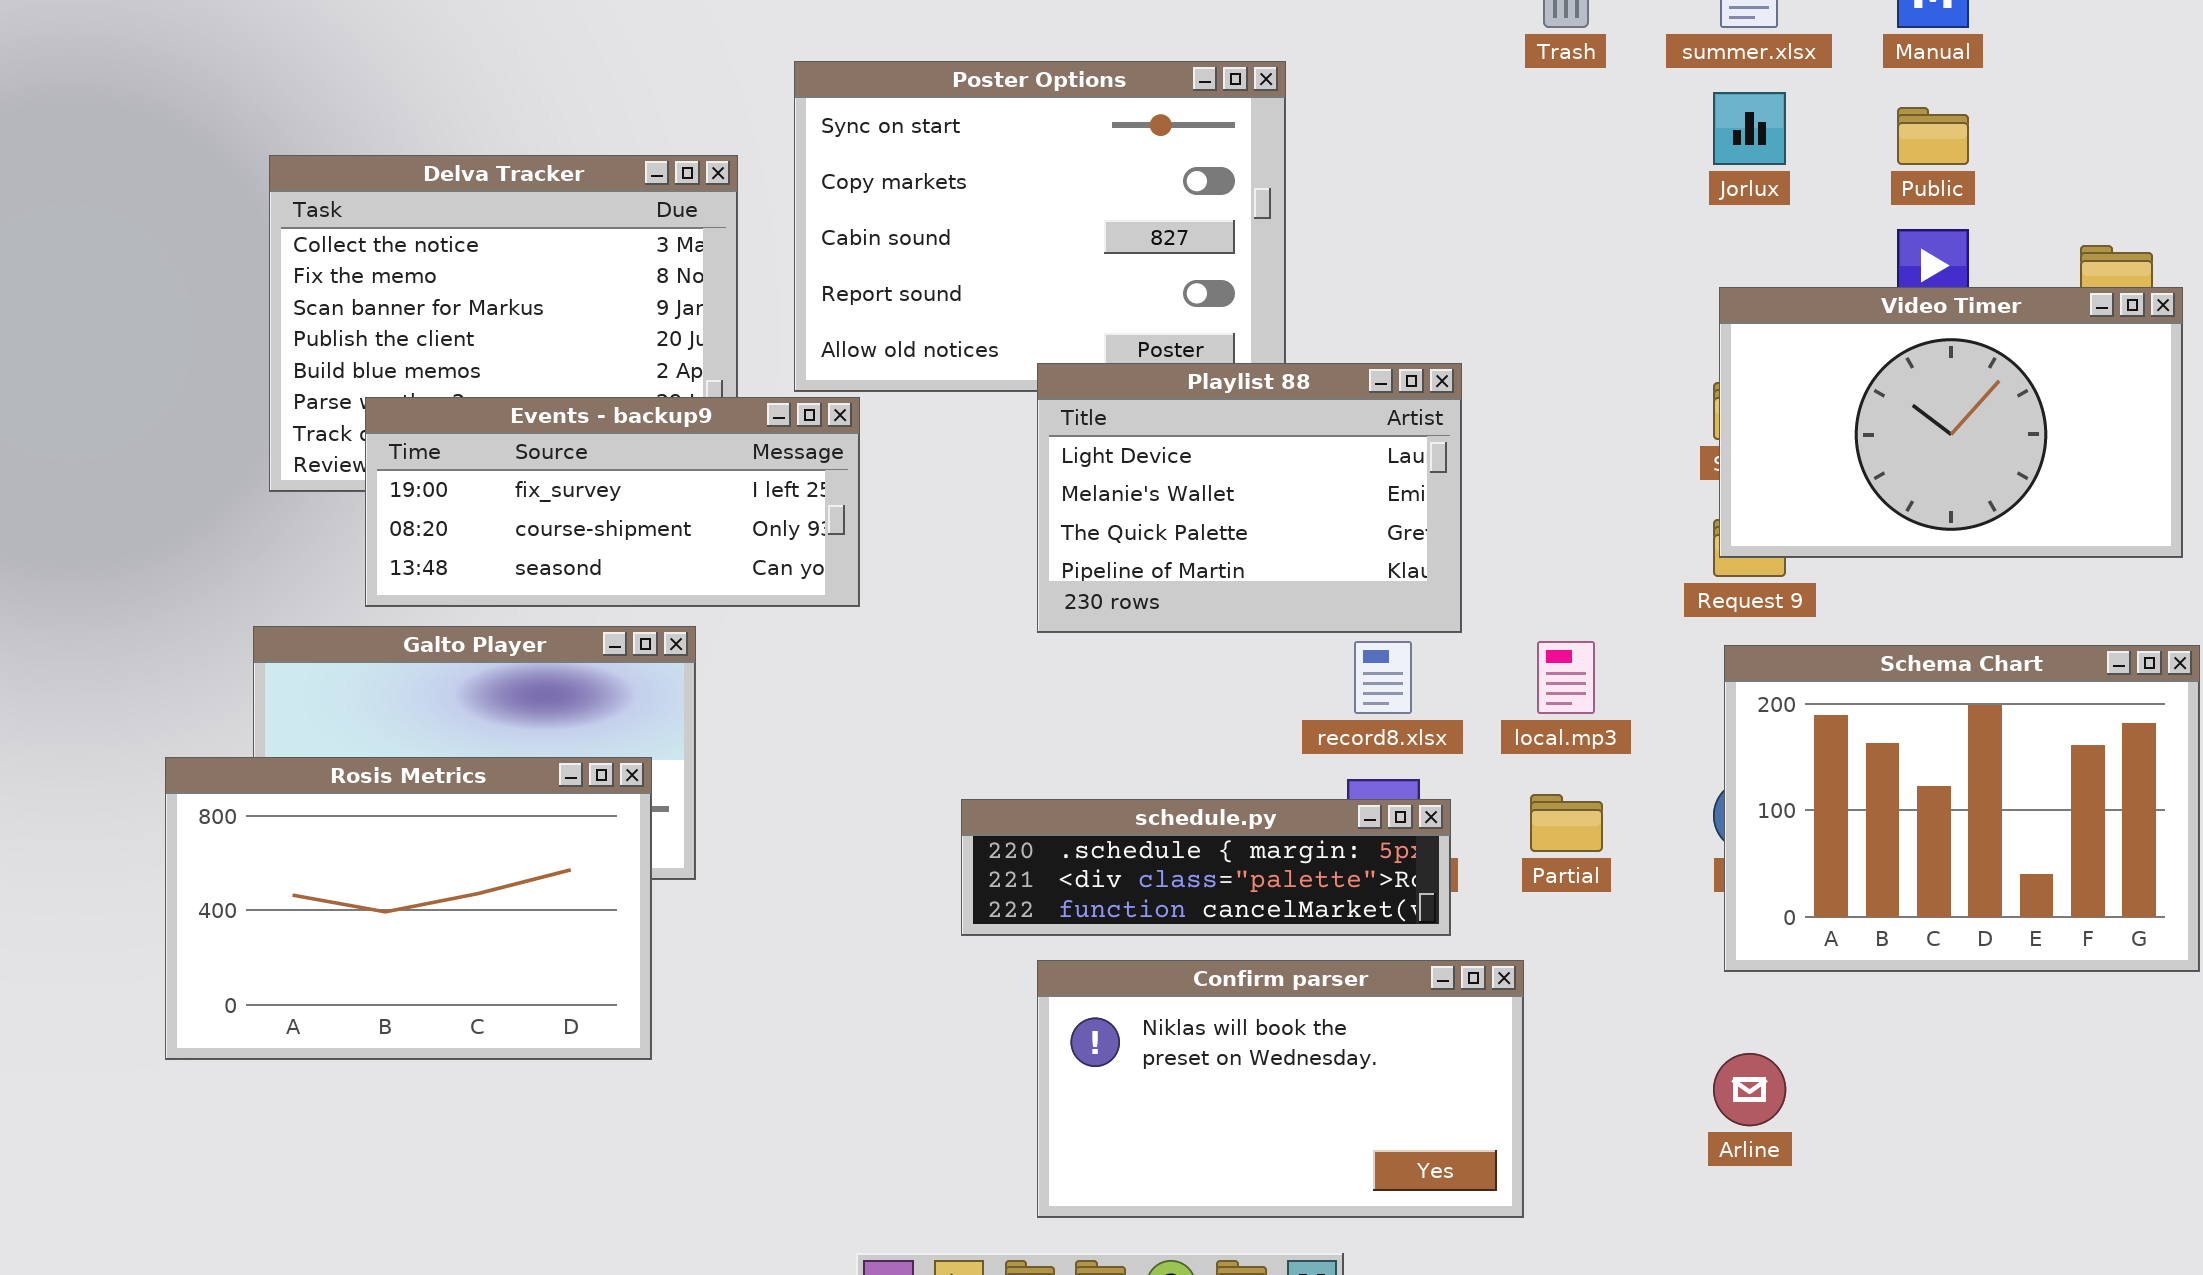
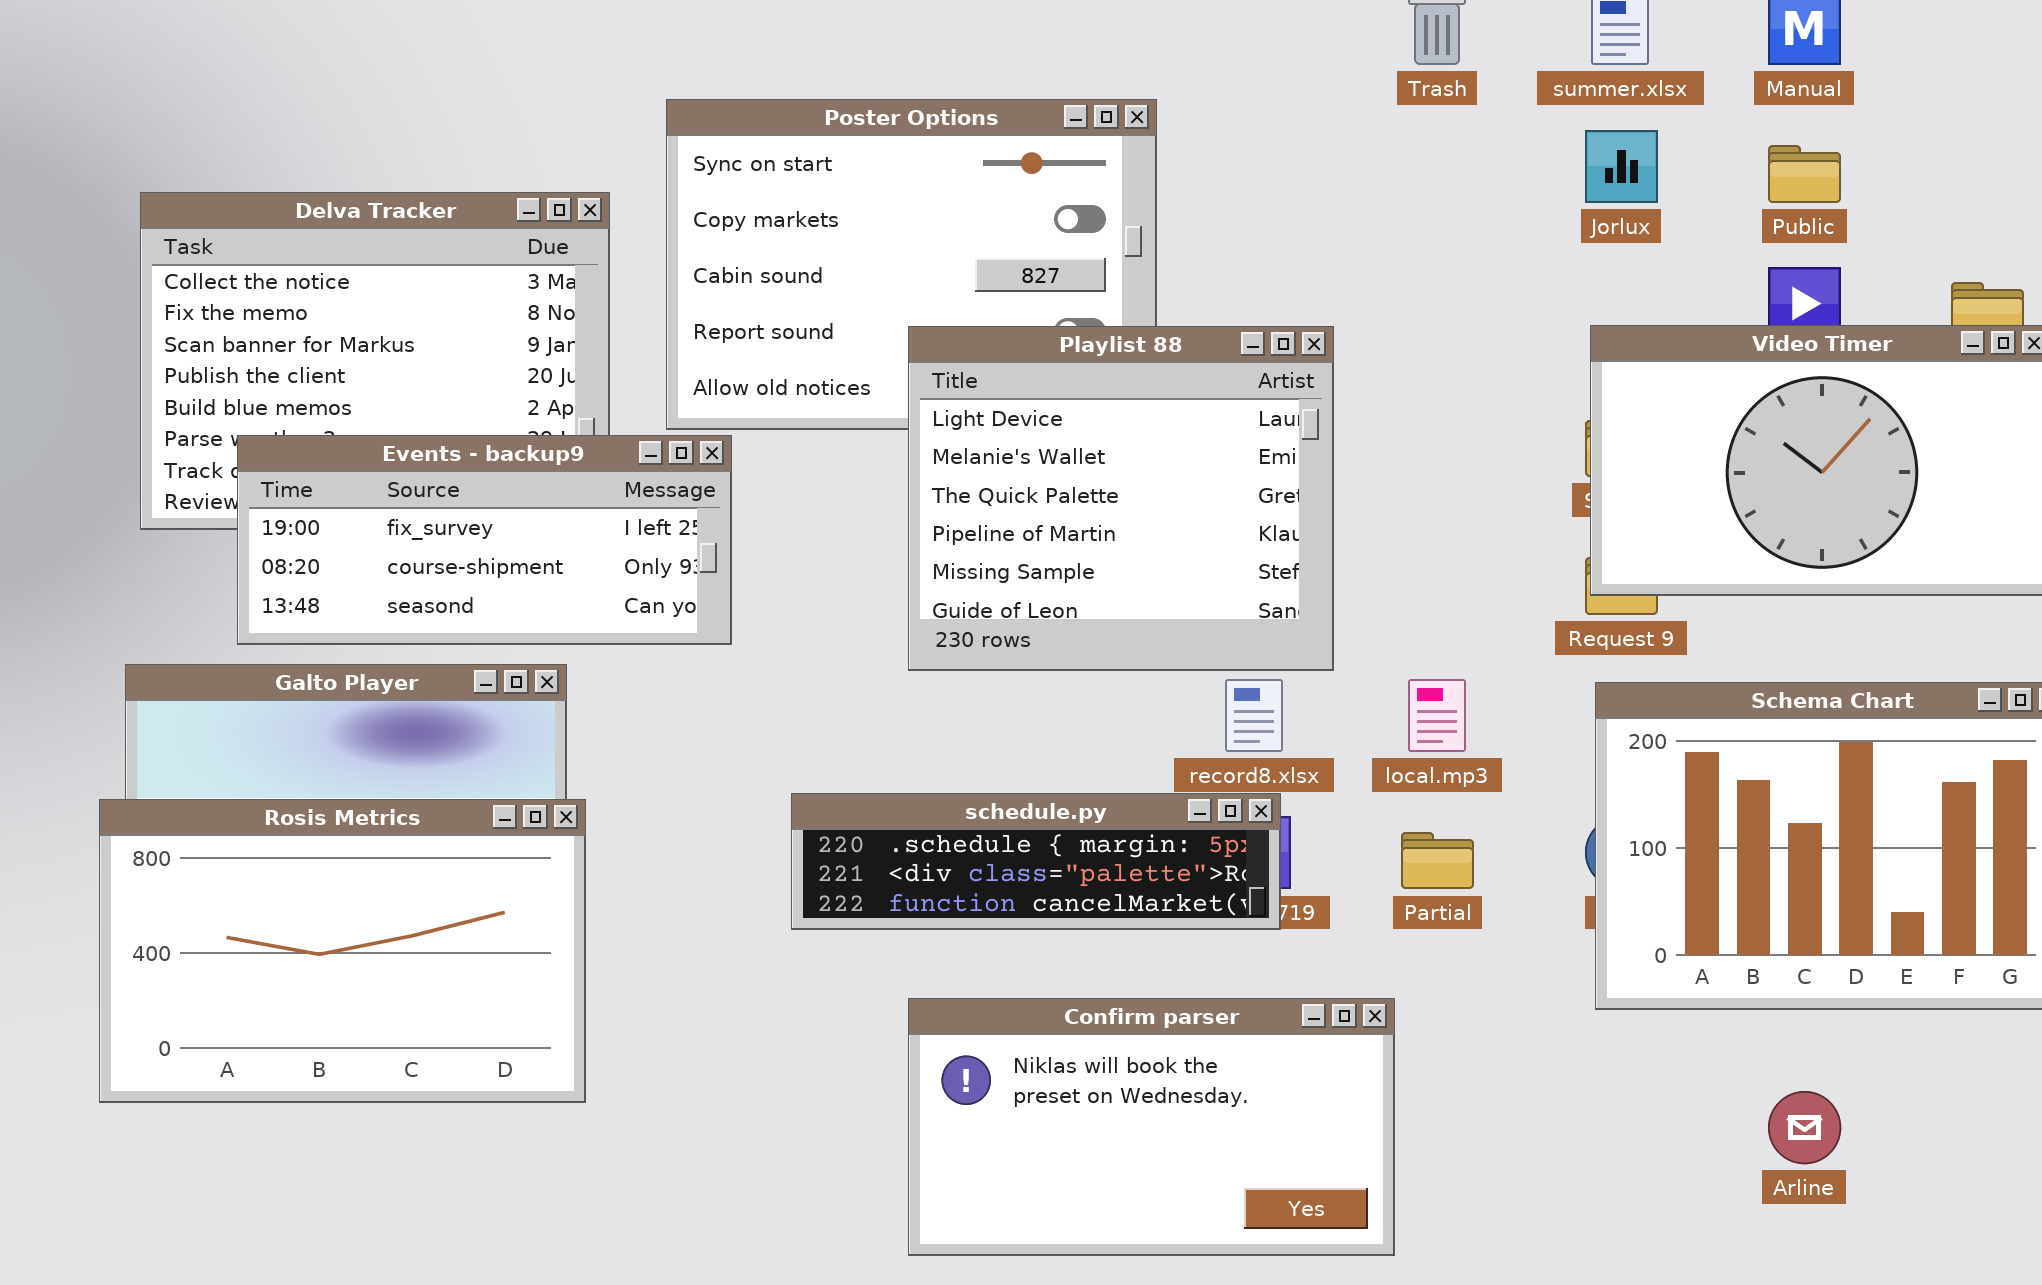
Playlist 88: [1037,363,1462,633] -> [908,326,1334,671], resized
Rosis Metrics: [165,757,652,1060] -> [99,799,586,1103], moved
schedule.py: [961,799,1451,936] -> [791,793,1281,930], moved
Arline: [1713,1053,1786,1126] -> [1768,1091,1841,1164], moved

